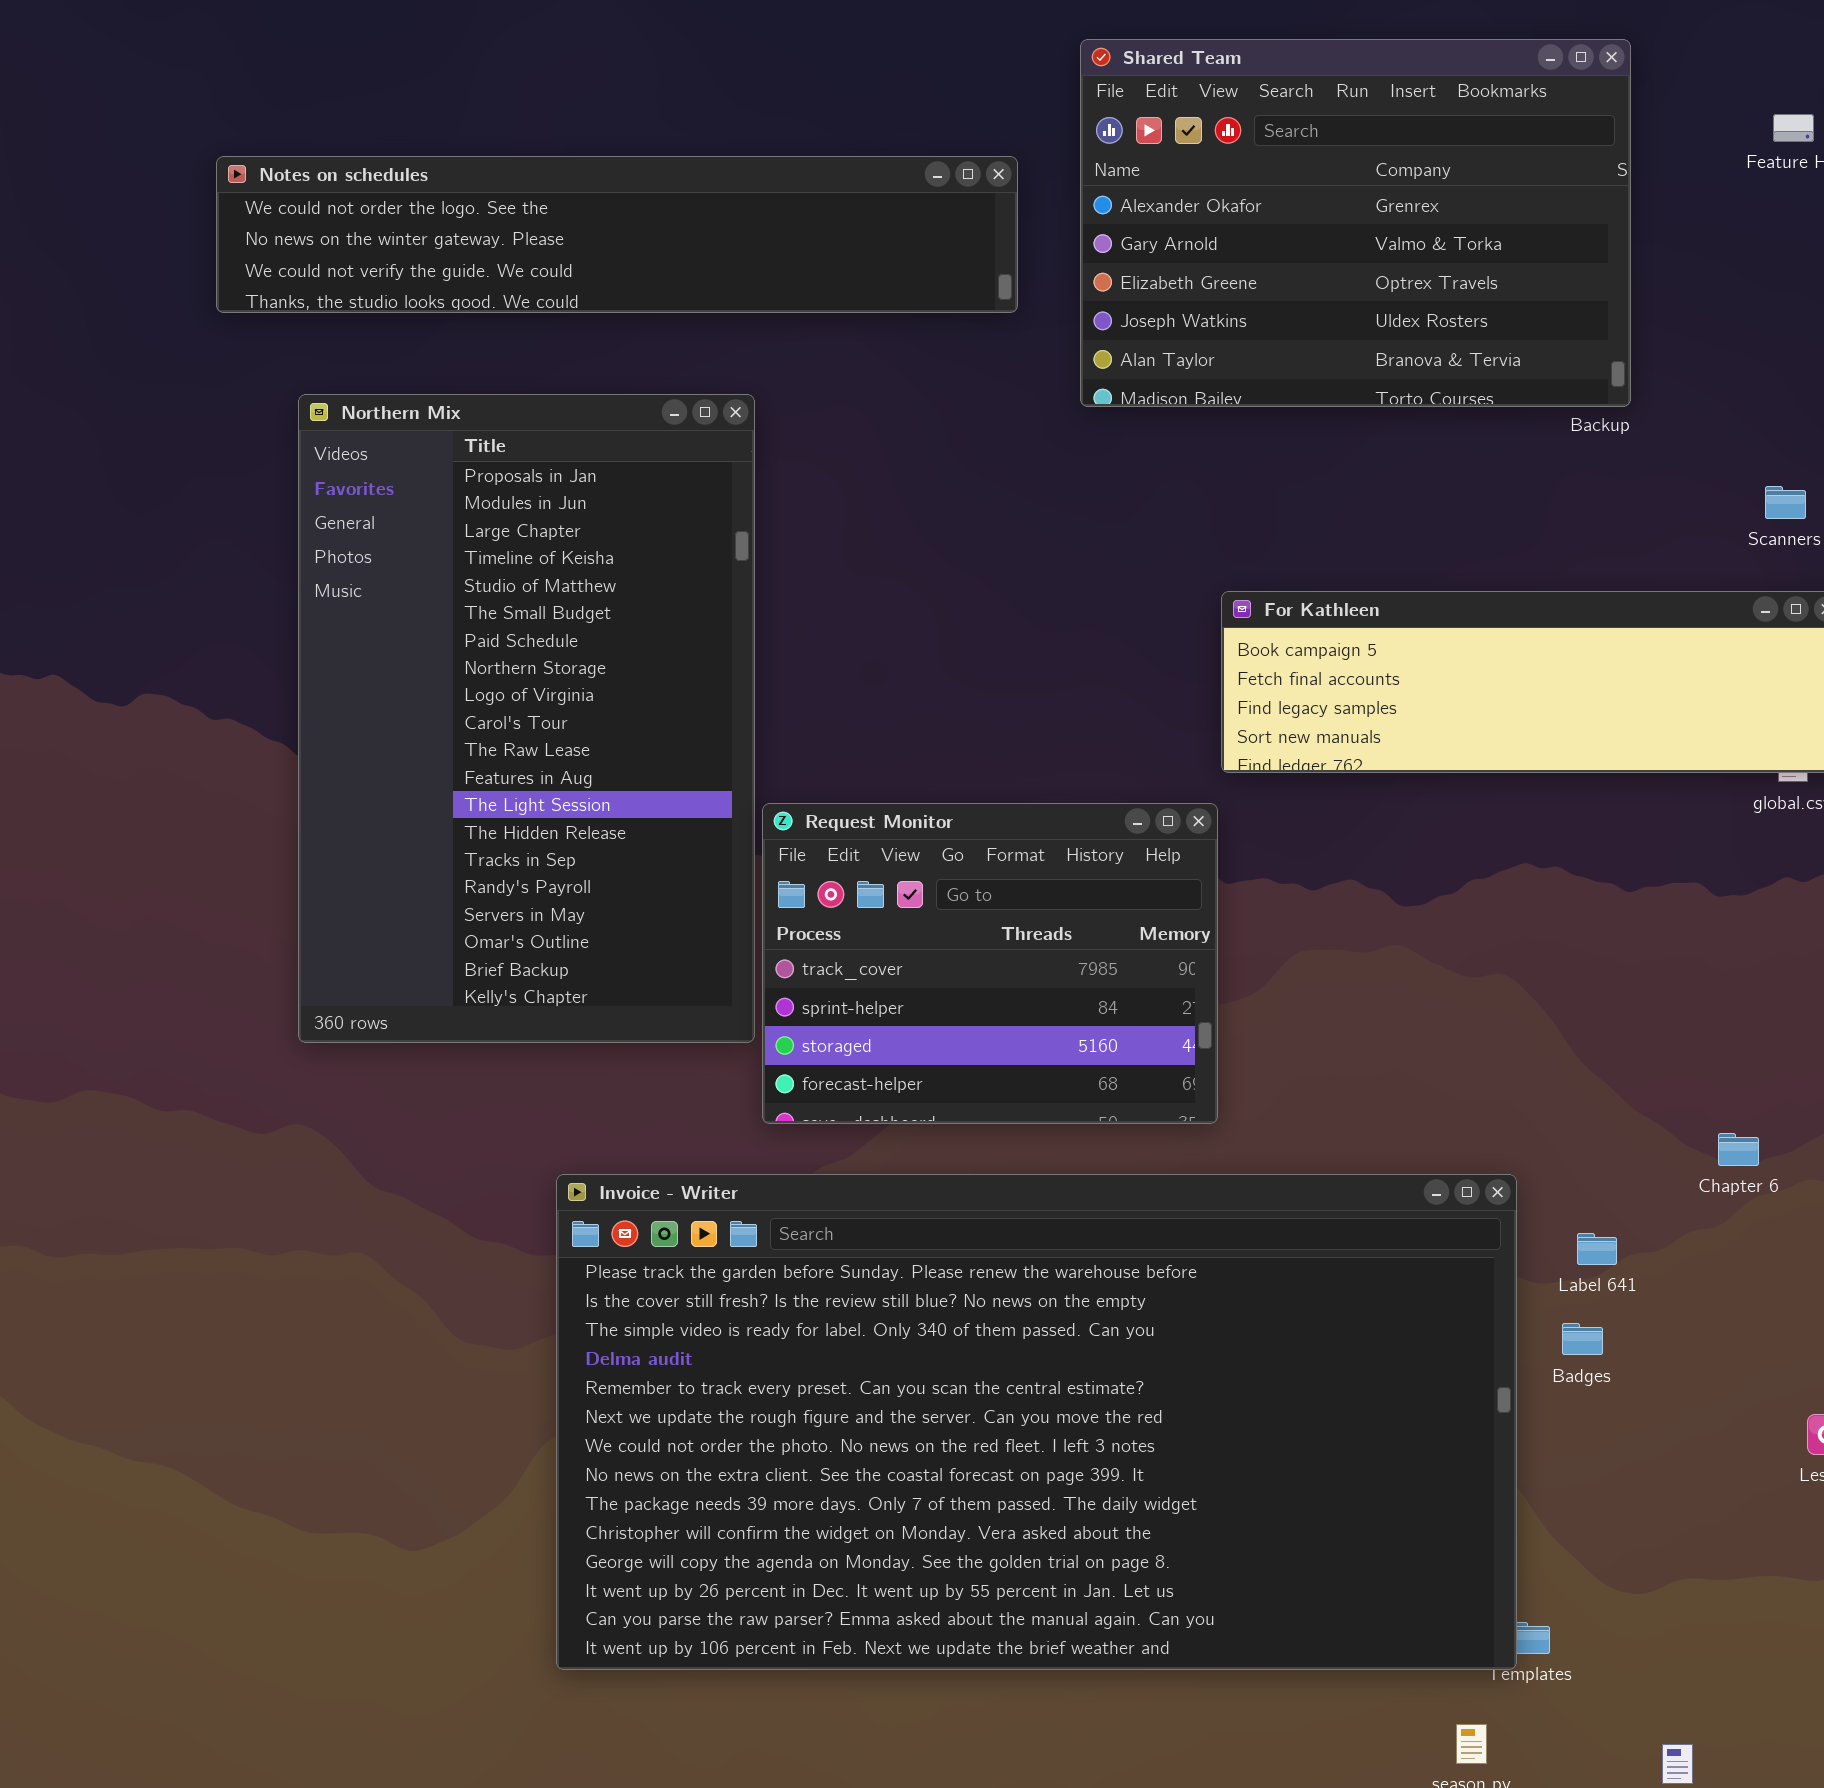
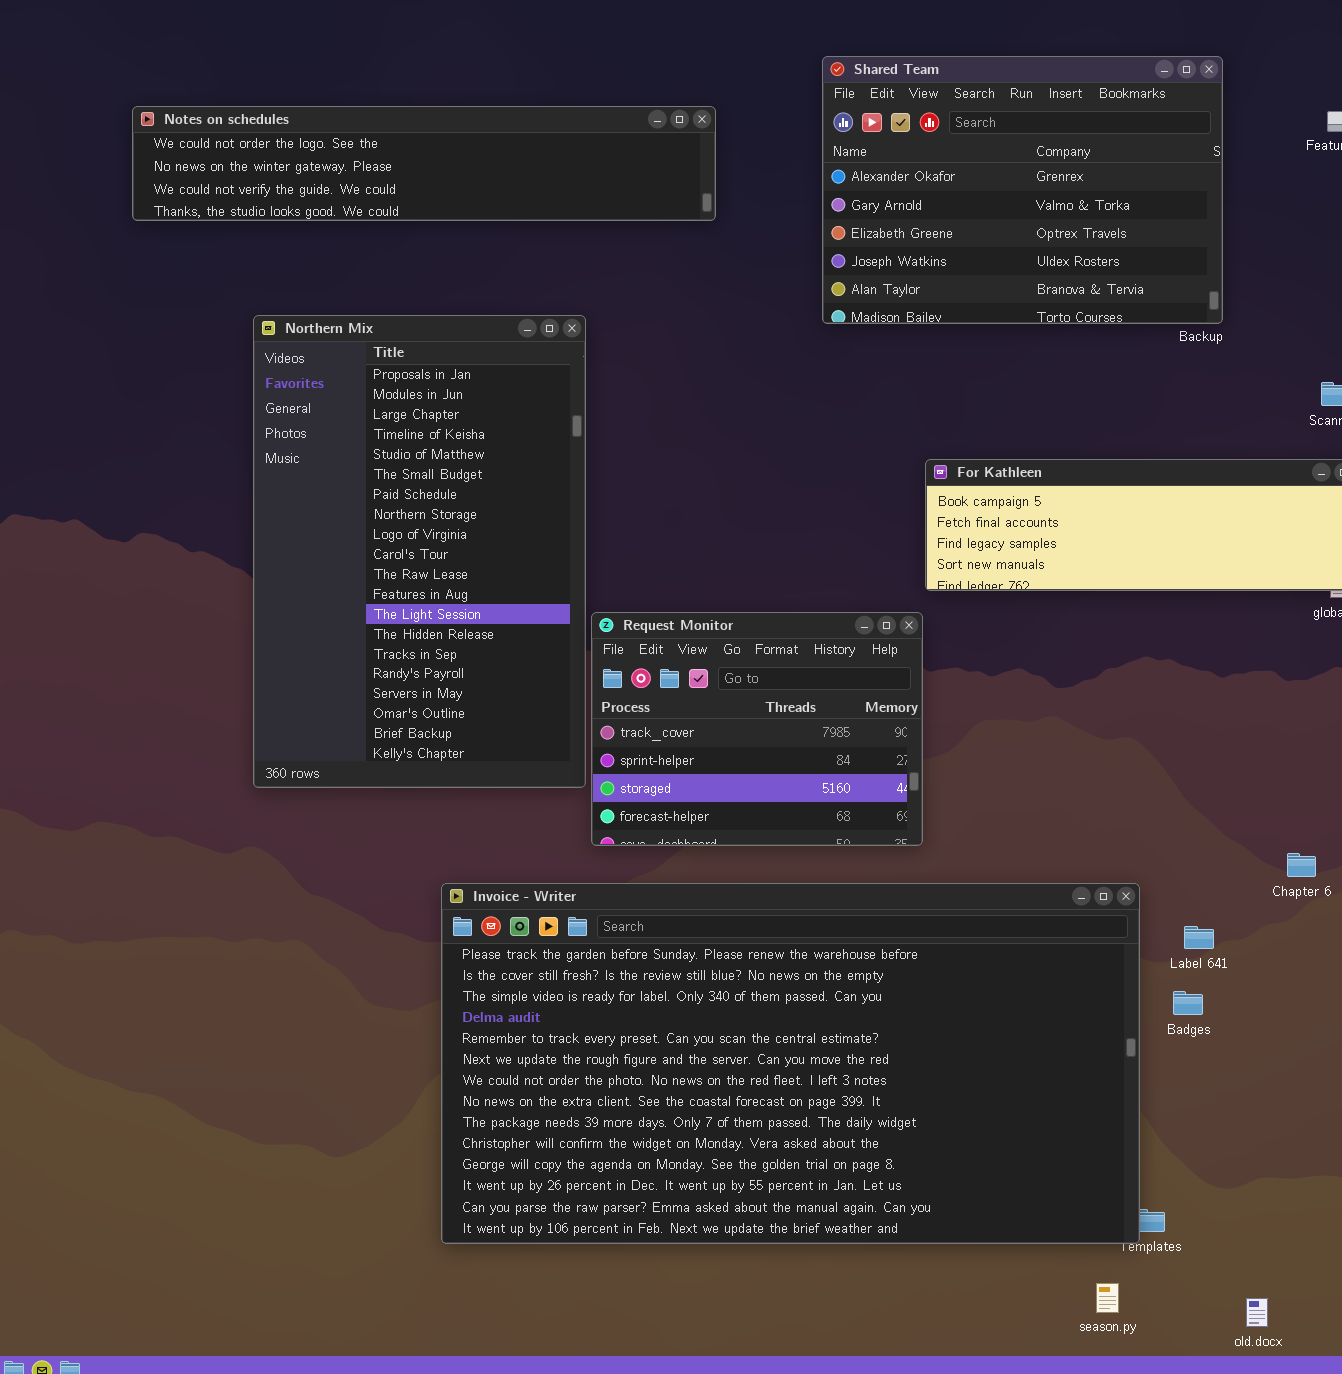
Notes on schedules: [216,156,1018,313] -> [132,106,716,221], moved

